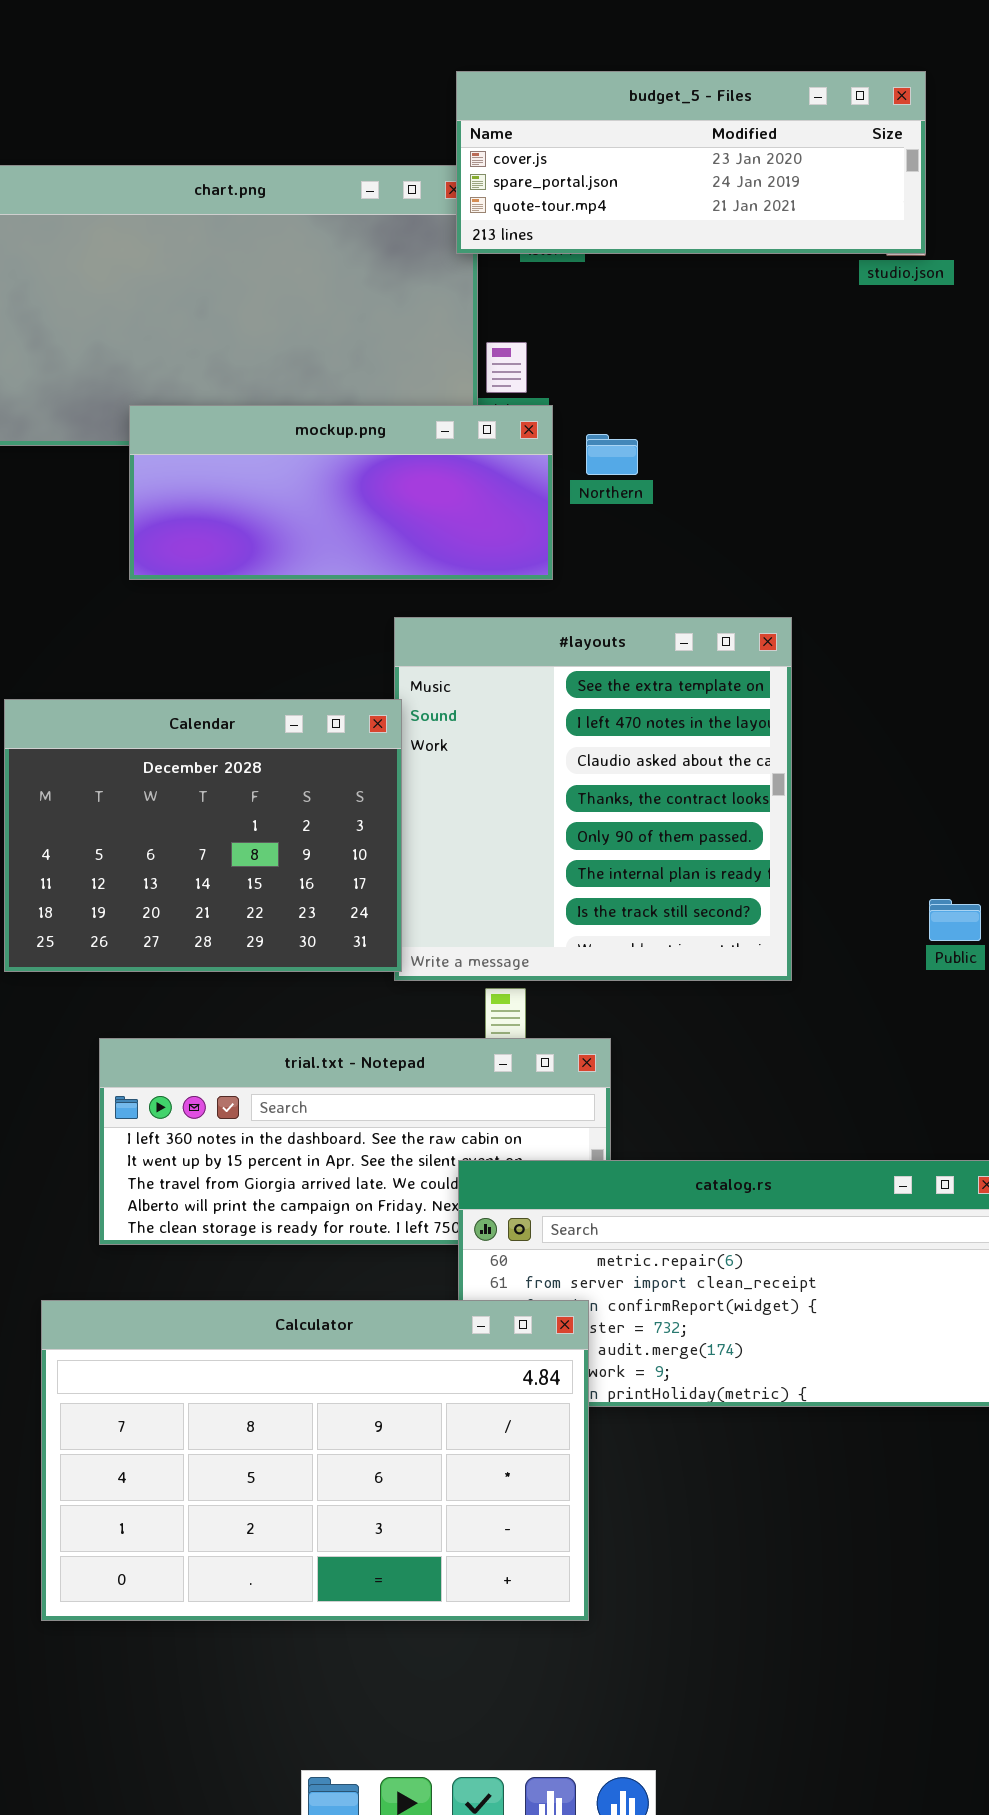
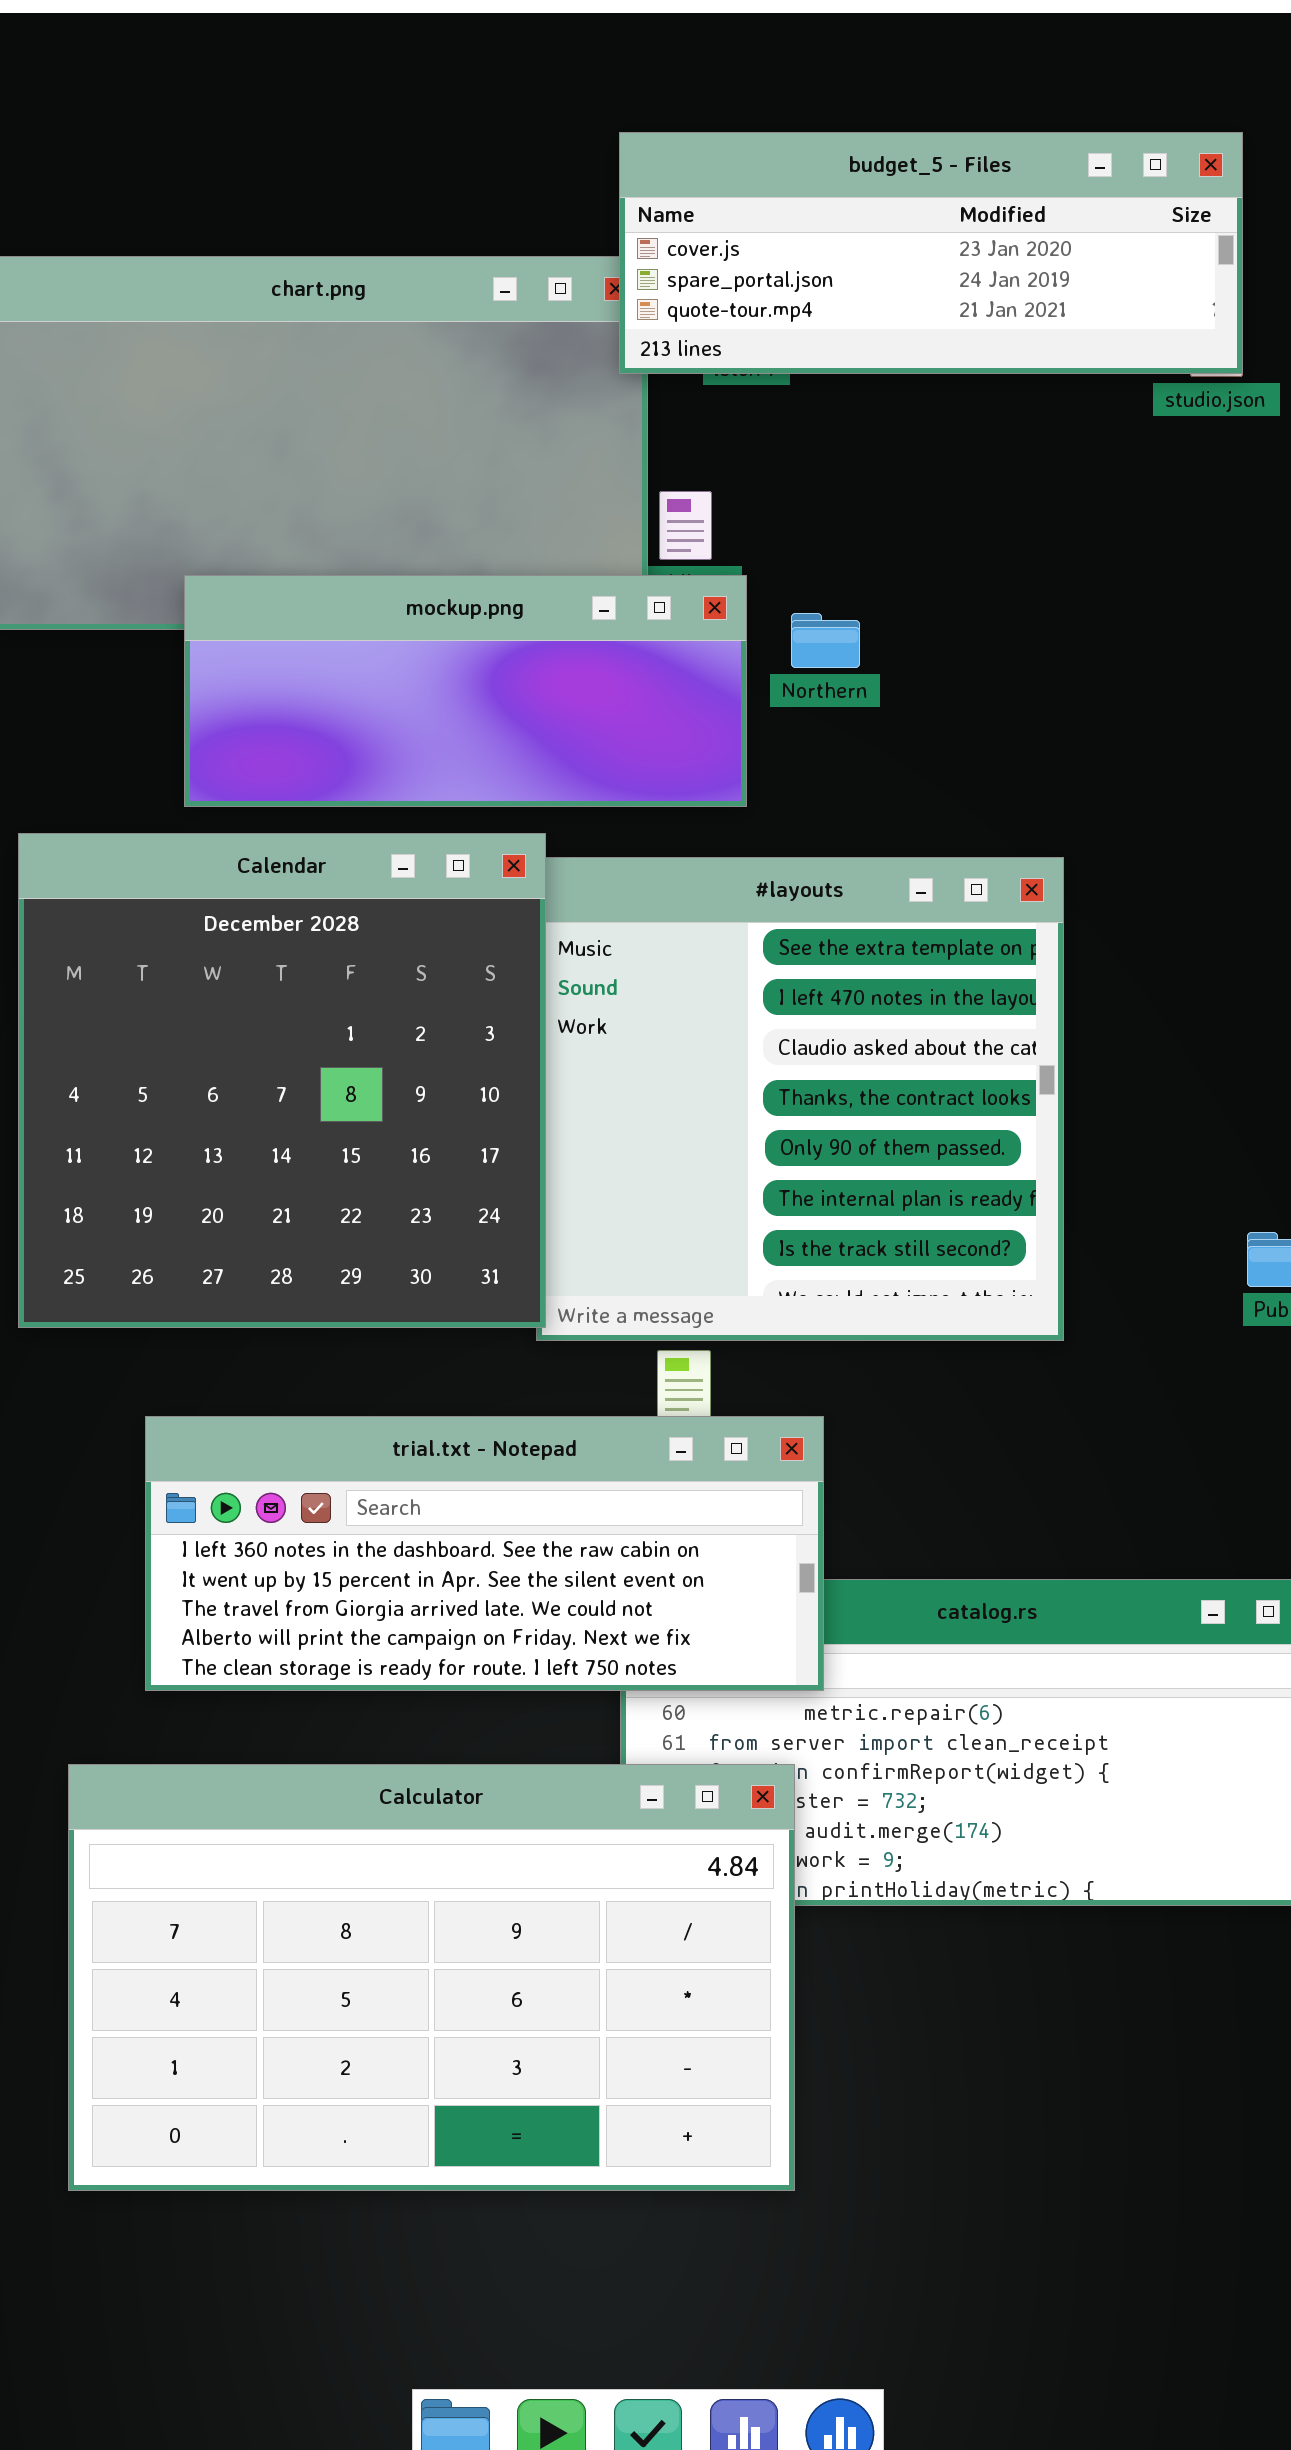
Calendar: [4,699,402,972] -> [18,833,546,1328], resized
trial.txt - Notepad: [99,1038,611,1245] -> [145,1416,824,1691], raised

